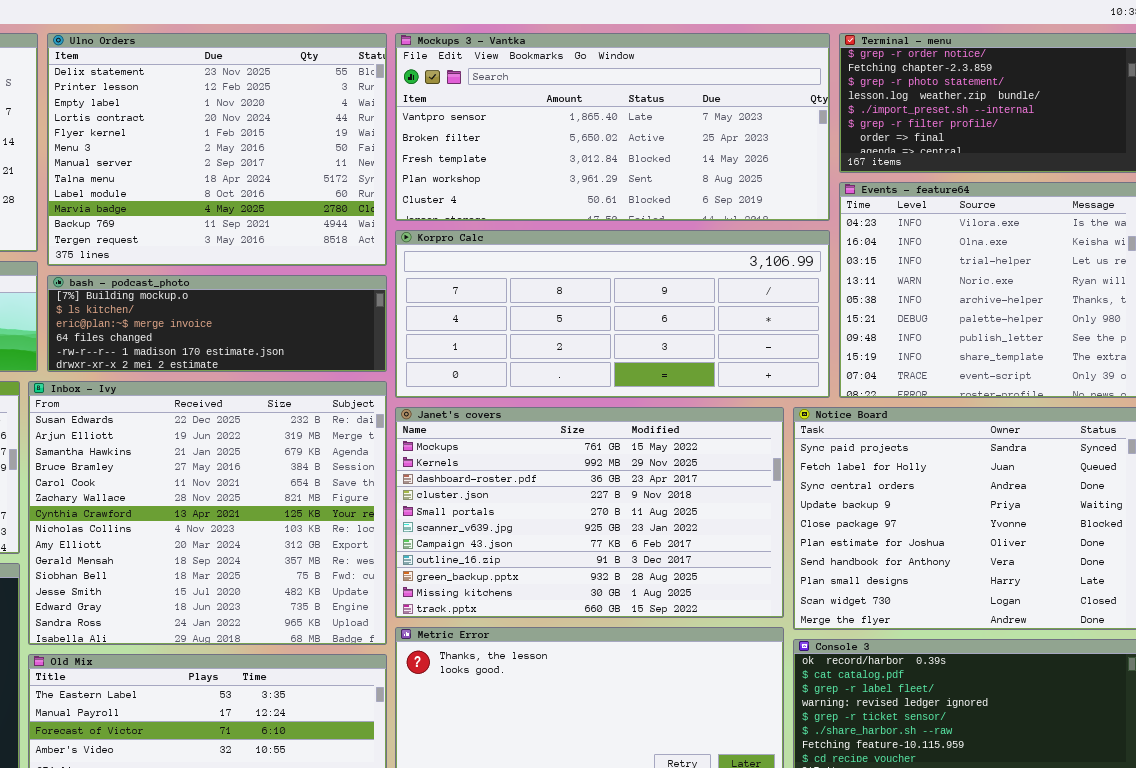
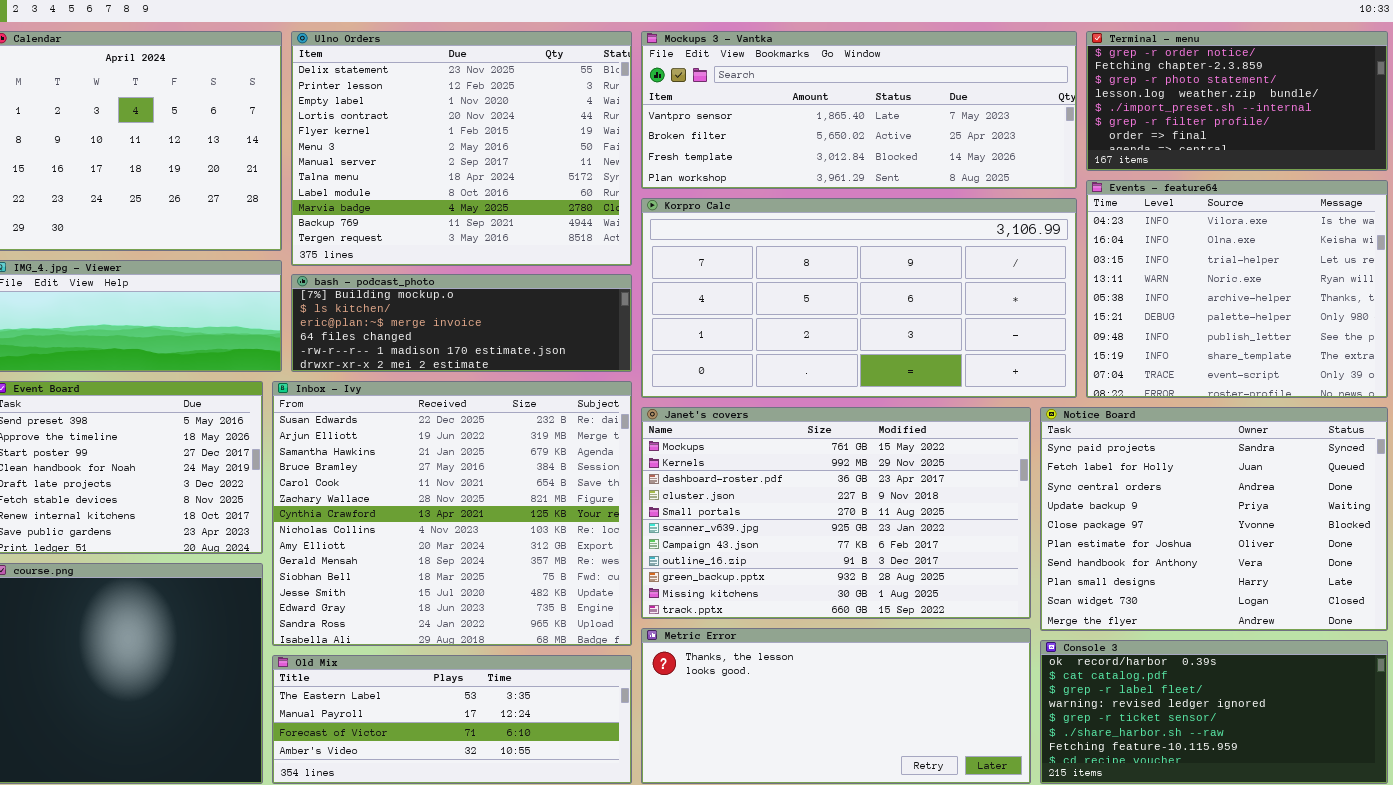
Mockups 3 - Vantka: [395,33,830,221] -> [641,31,1077,189], resized
Korpro Calc: [395,230,830,398] -> [641,198,1077,398], resized

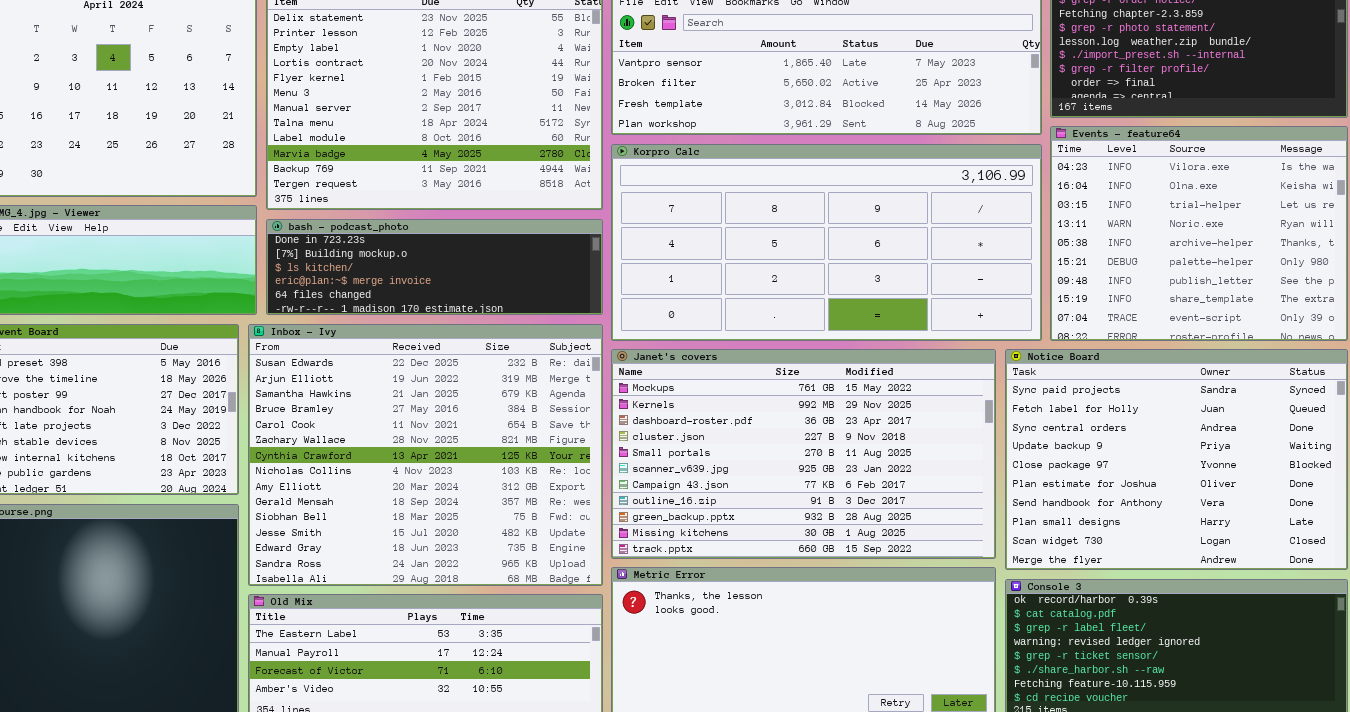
bash - podcast_photo: [291,274,632,372] -> [266,219,603,315], scrolled up 1 row

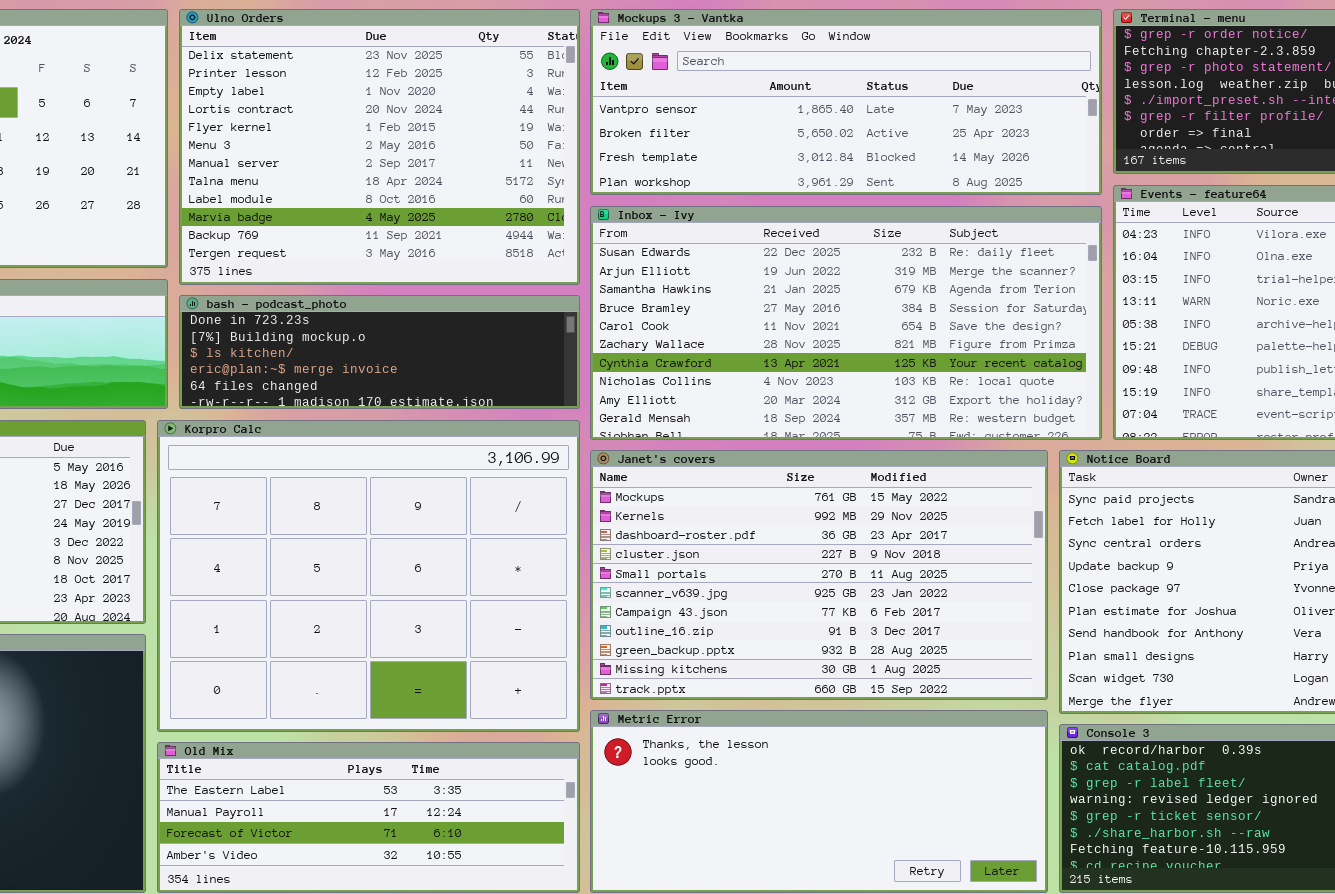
Korpro Calc: [611,144,1042,341] -> [157,420,580,732], moved, resized
Inbox - Ivy: [248,324,603,586] -> [590,206,1102,440], moved, resized

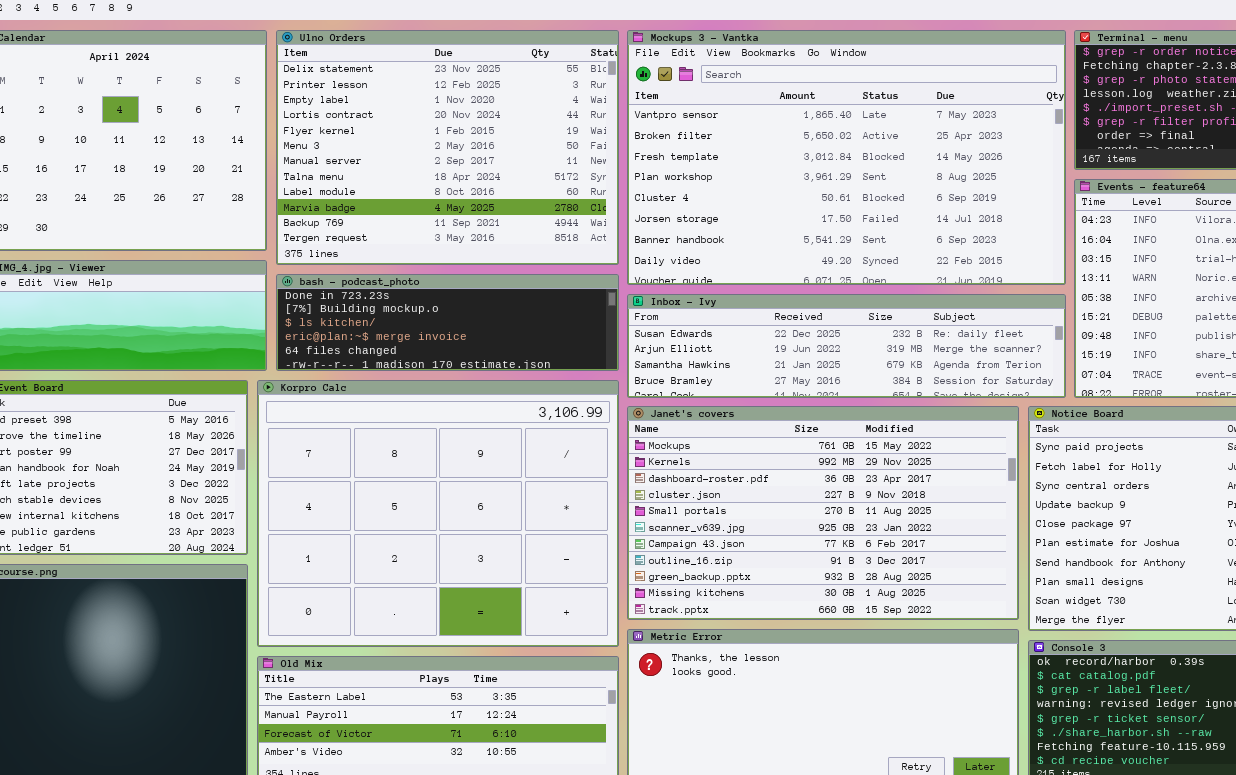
Mockups 3 - Vantka: [590,9,1102,195] -> [627,30,1066,285], resized
Inbox - Ivy: [590,206,1102,440] -> [627,294,1066,398], resized

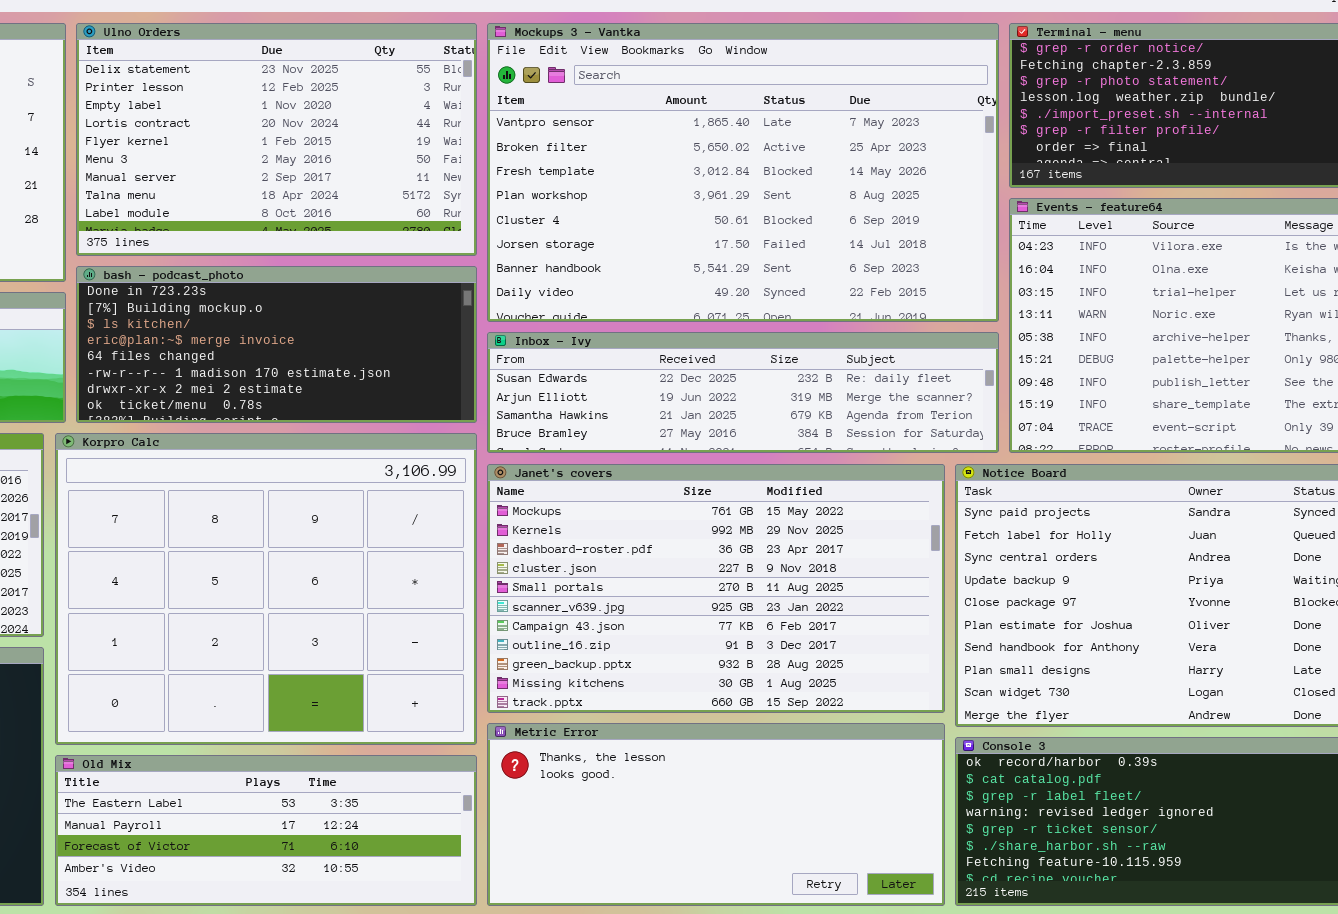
Ulno Orders: [276,30,619,265] -> [76,23,477,256], resized
bash - podcast_photo: [276,274,619,371] -> [76,266,477,423], resized

